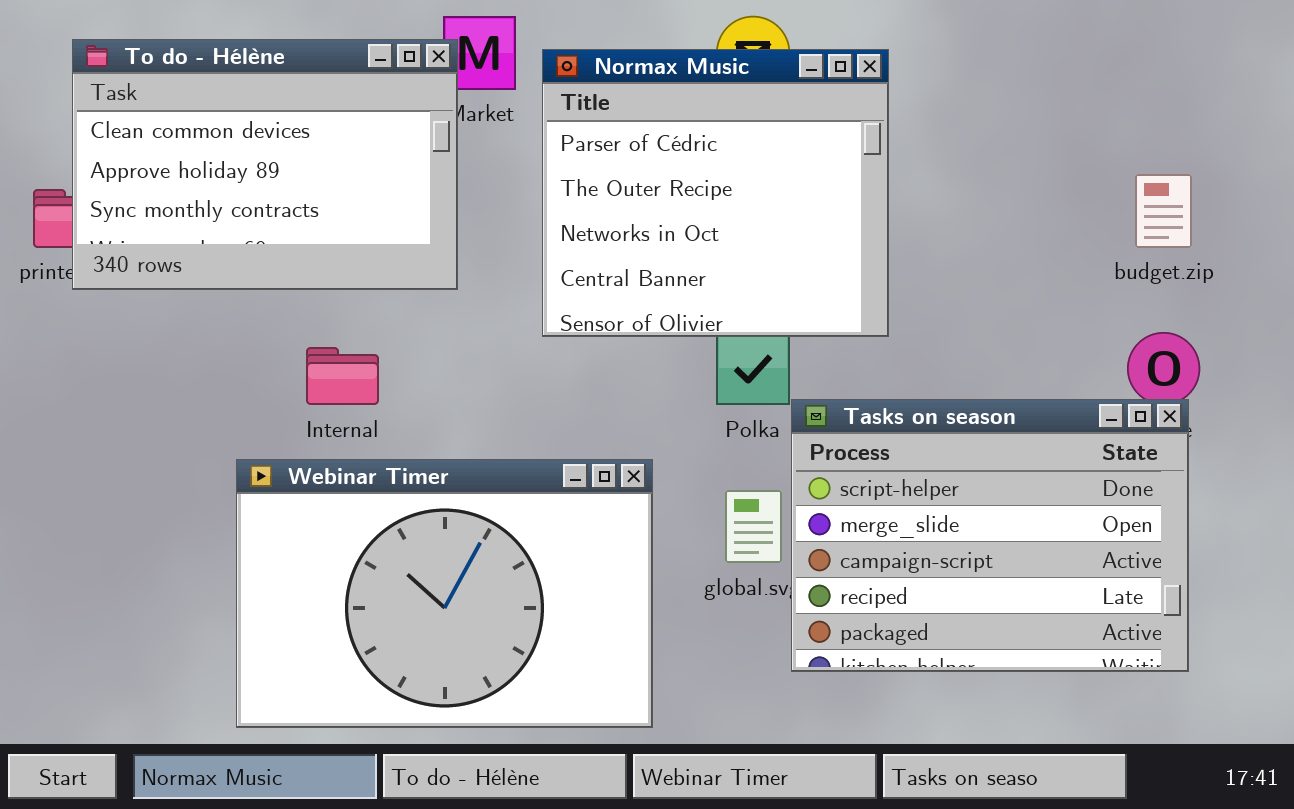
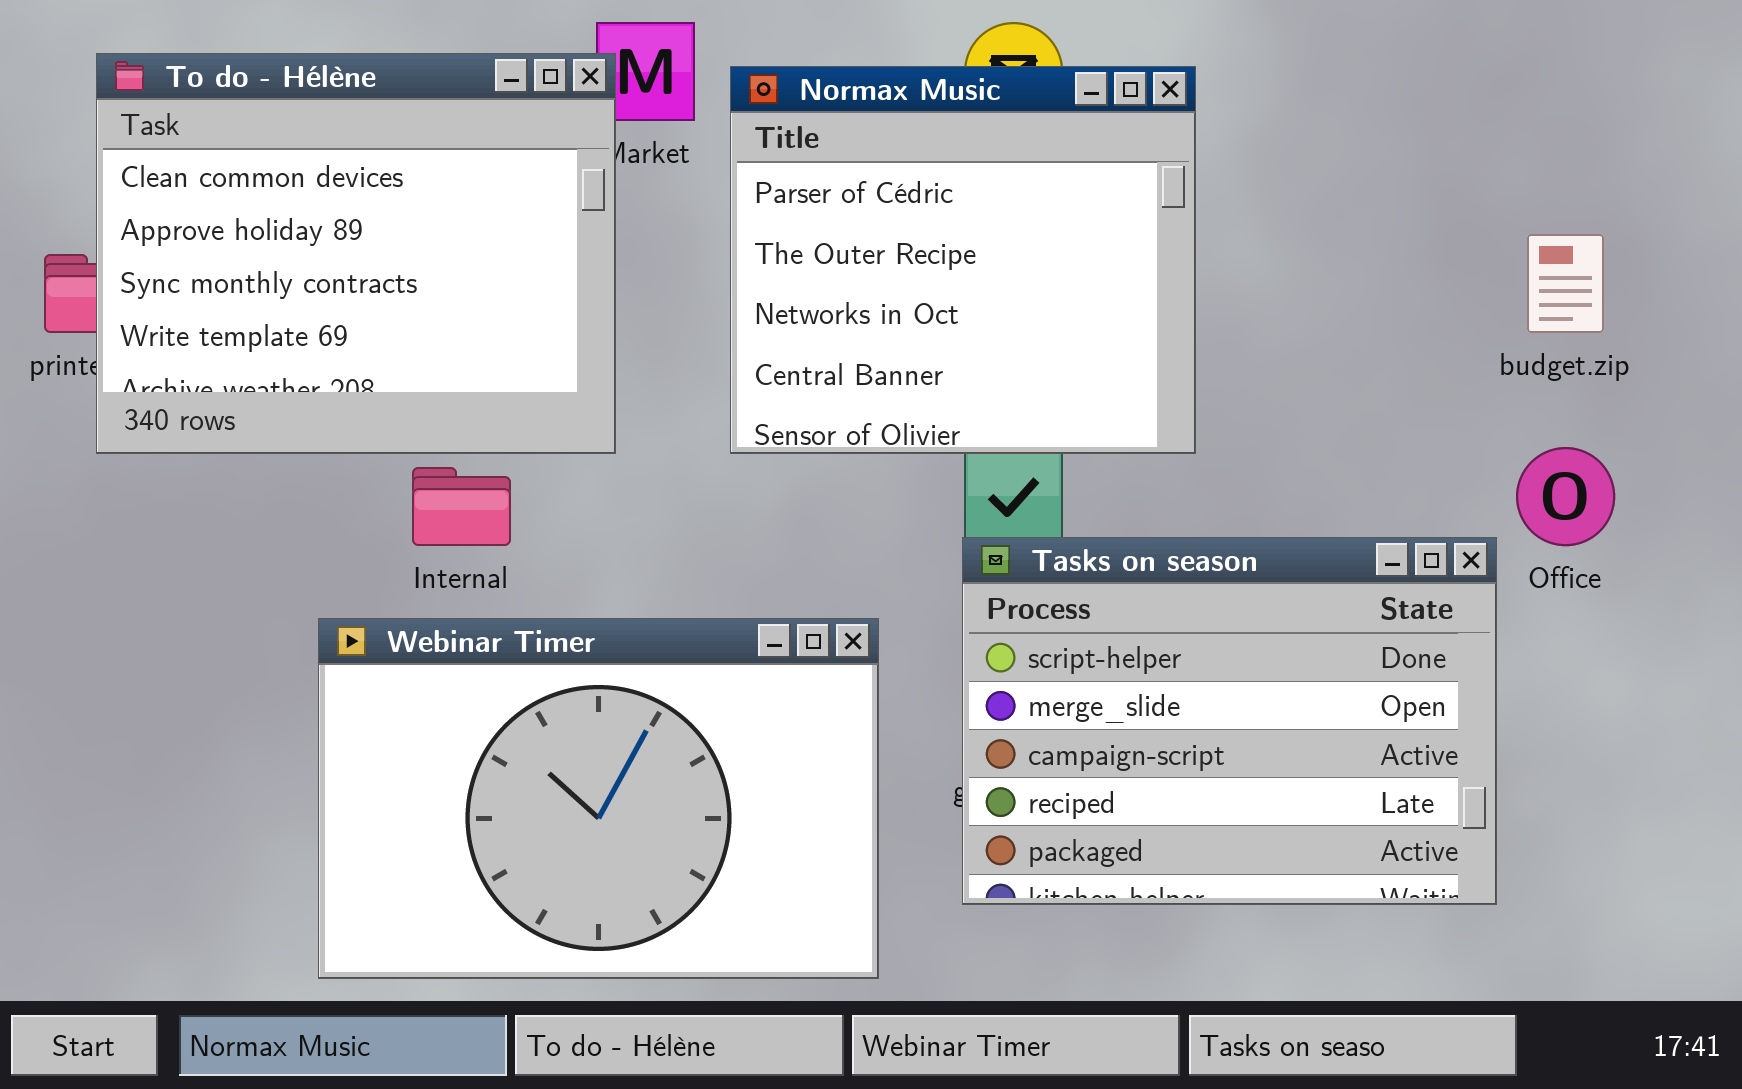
To do - Hélène: [72,39,458,290] -> [96,53,616,454], resized
Tasks on season: [791,399,1189,672] -> [962,537,1497,905], moved

